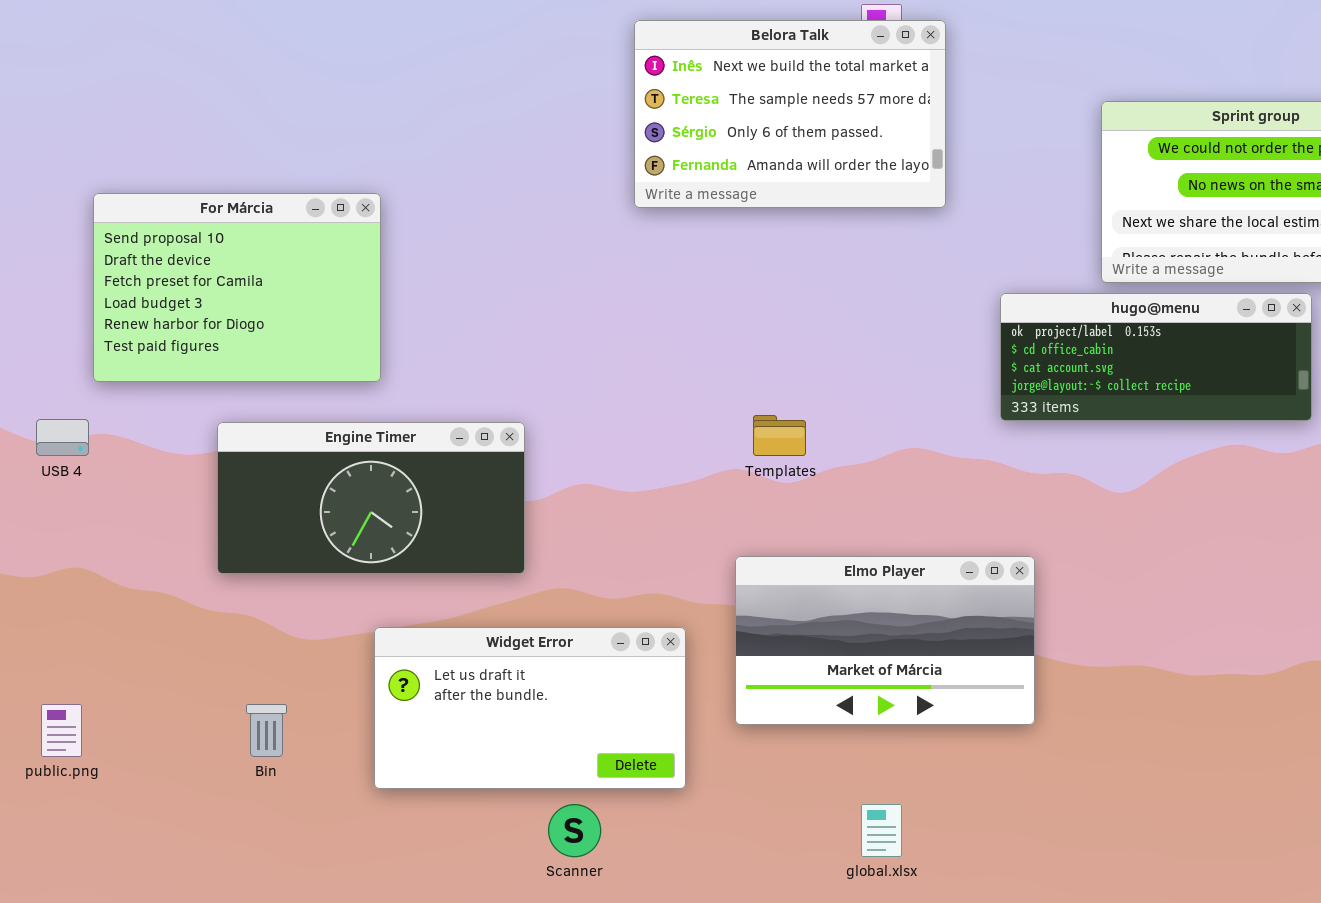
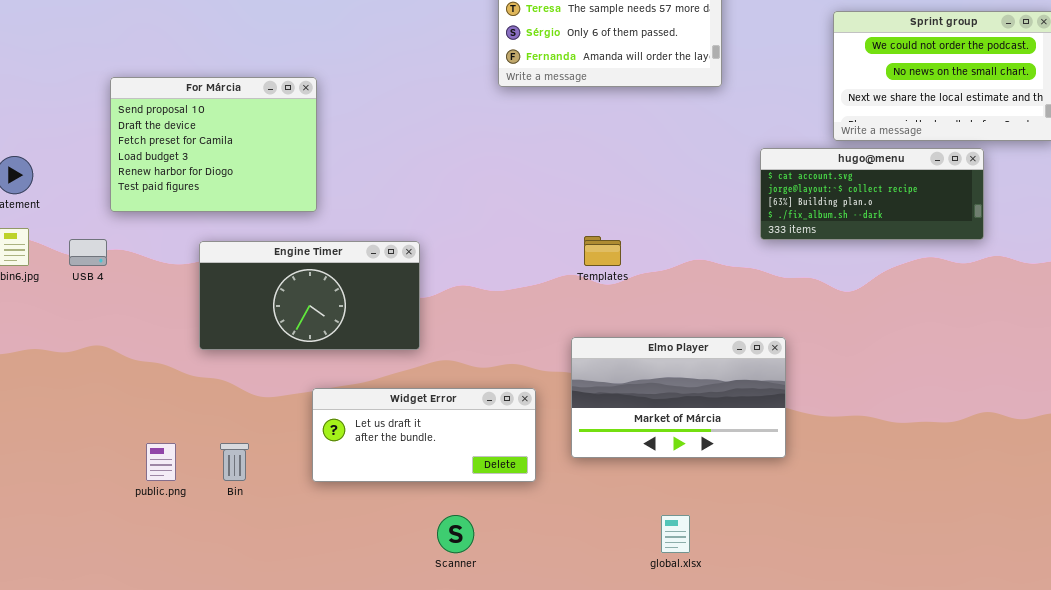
hugo@menu: [1000,293,1312,421] -> [760,148,984,240], scrolled down 2 rows
Widget Error: [374,627,686,789] -> [312,388,536,482], resized
public.png: [41,704,82,757] -> [146,443,176,481], moved

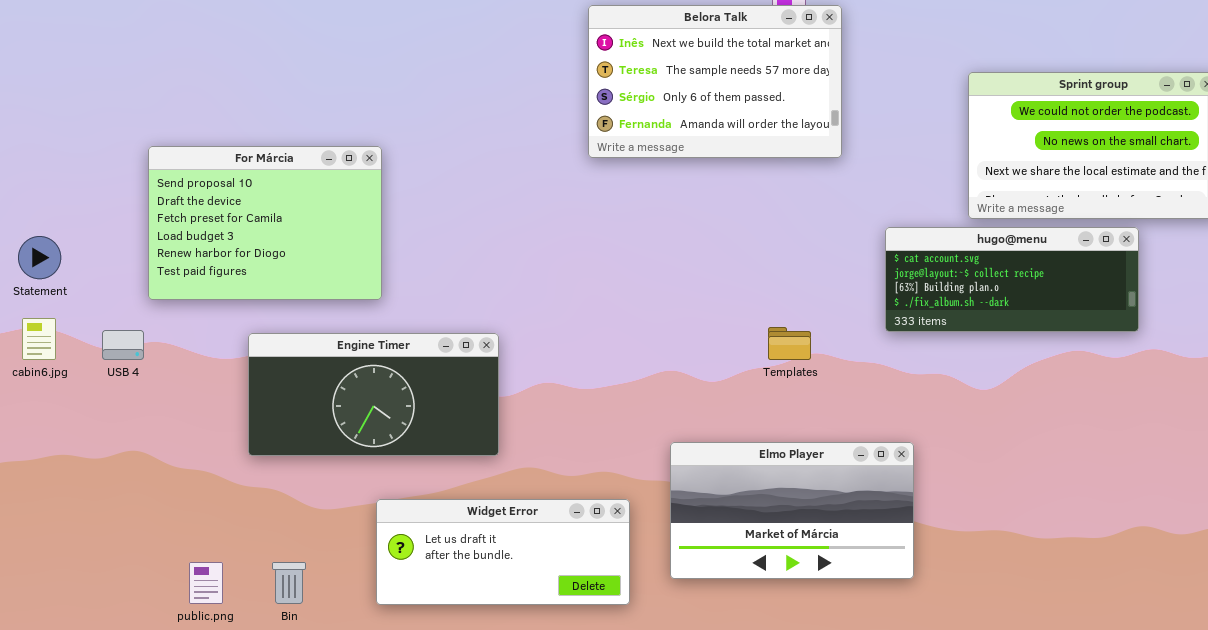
Templates: [584,236,621,266] -> [768,327,811,360], moved

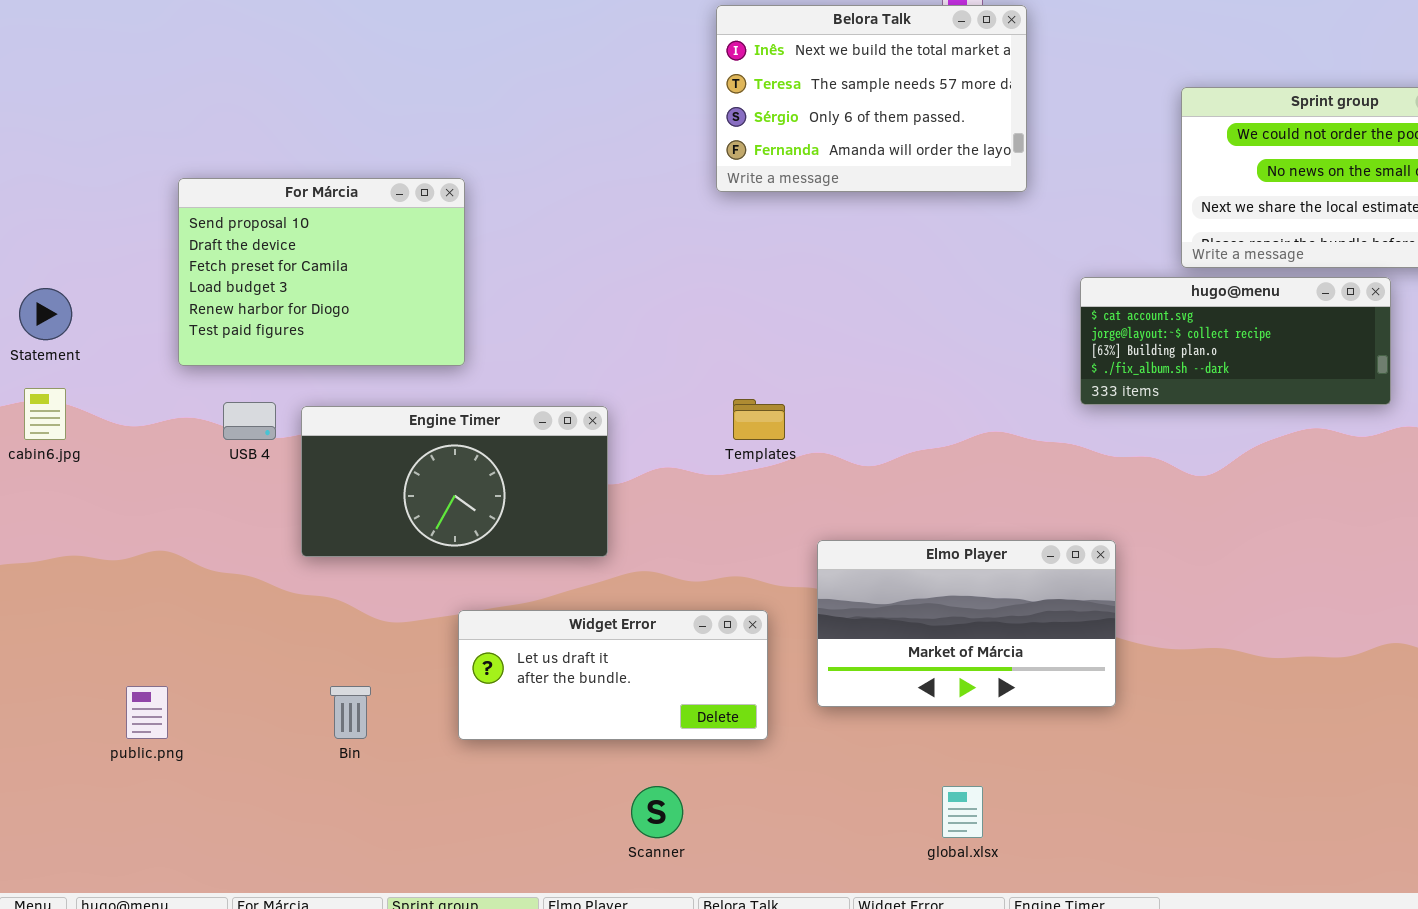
Templates: [768,327,811,360] -> [733,399,785,440], moved
USB 4: [102,330,144,360] -> [223,402,276,440], moved
public.png: [189,562,223,604] -> [126,686,168,739], moved

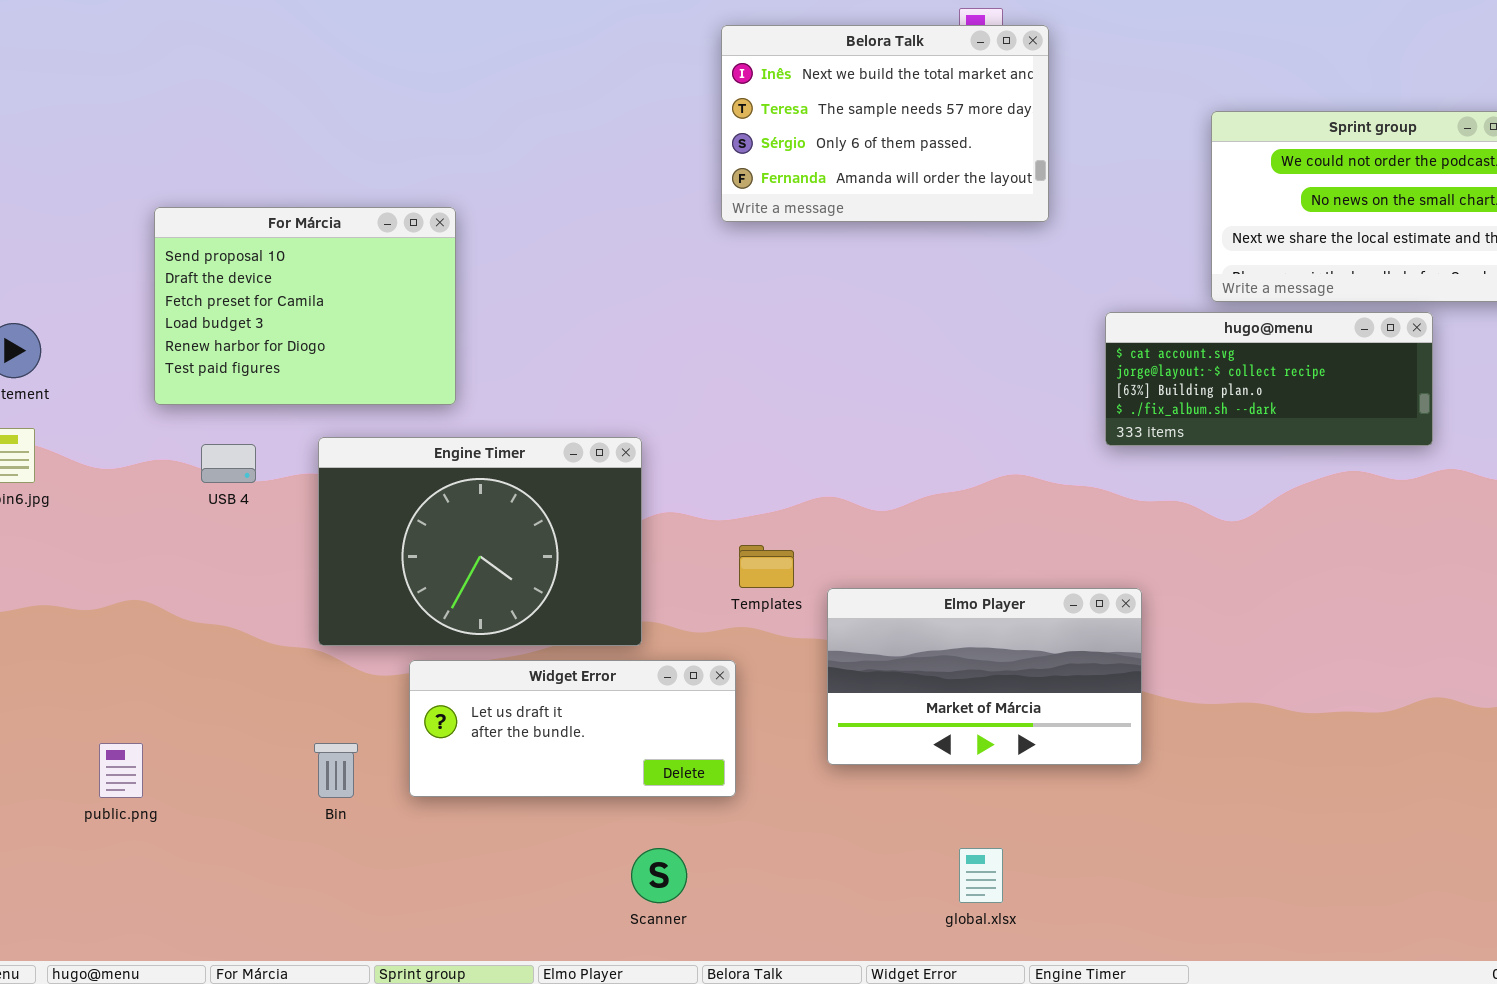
Templates: [733,399,785,440] -> [739,545,794,588], moved
Engine Timer: [301,406,608,557] -> [318,437,642,646], moved, resized
Widget Error: [458,610,768,740] -> [409,660,736,797], moved

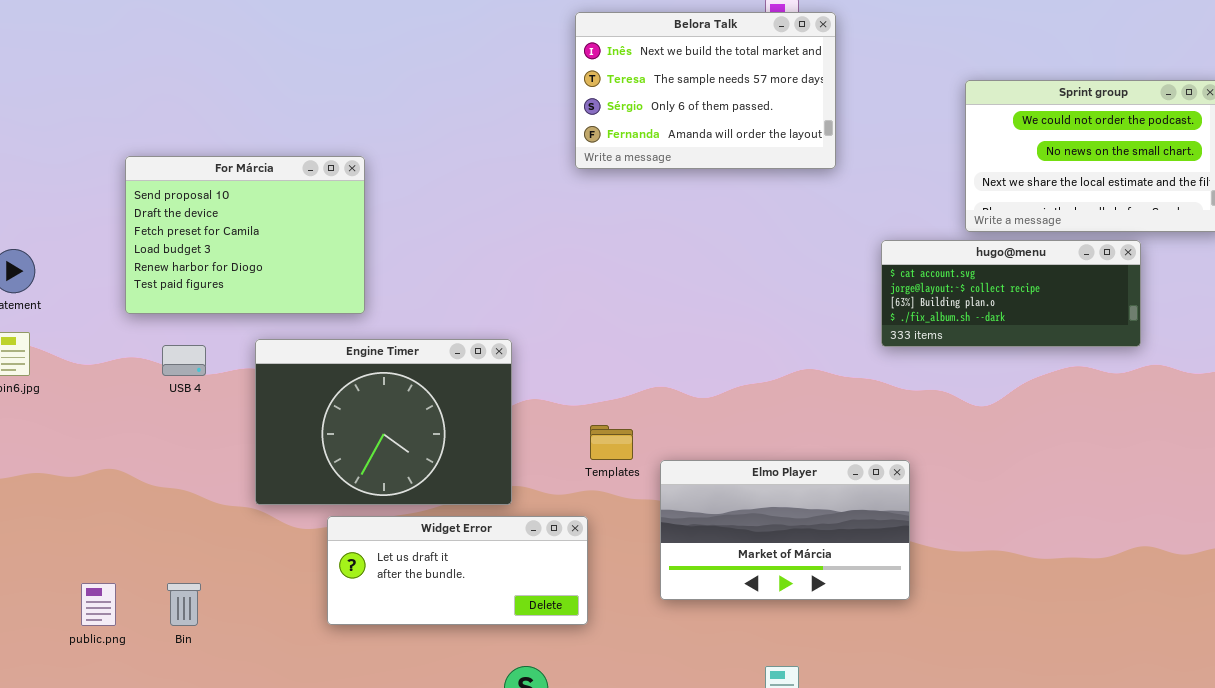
Bin: [314,743,358,798] -> [167,583,201,626], moved

